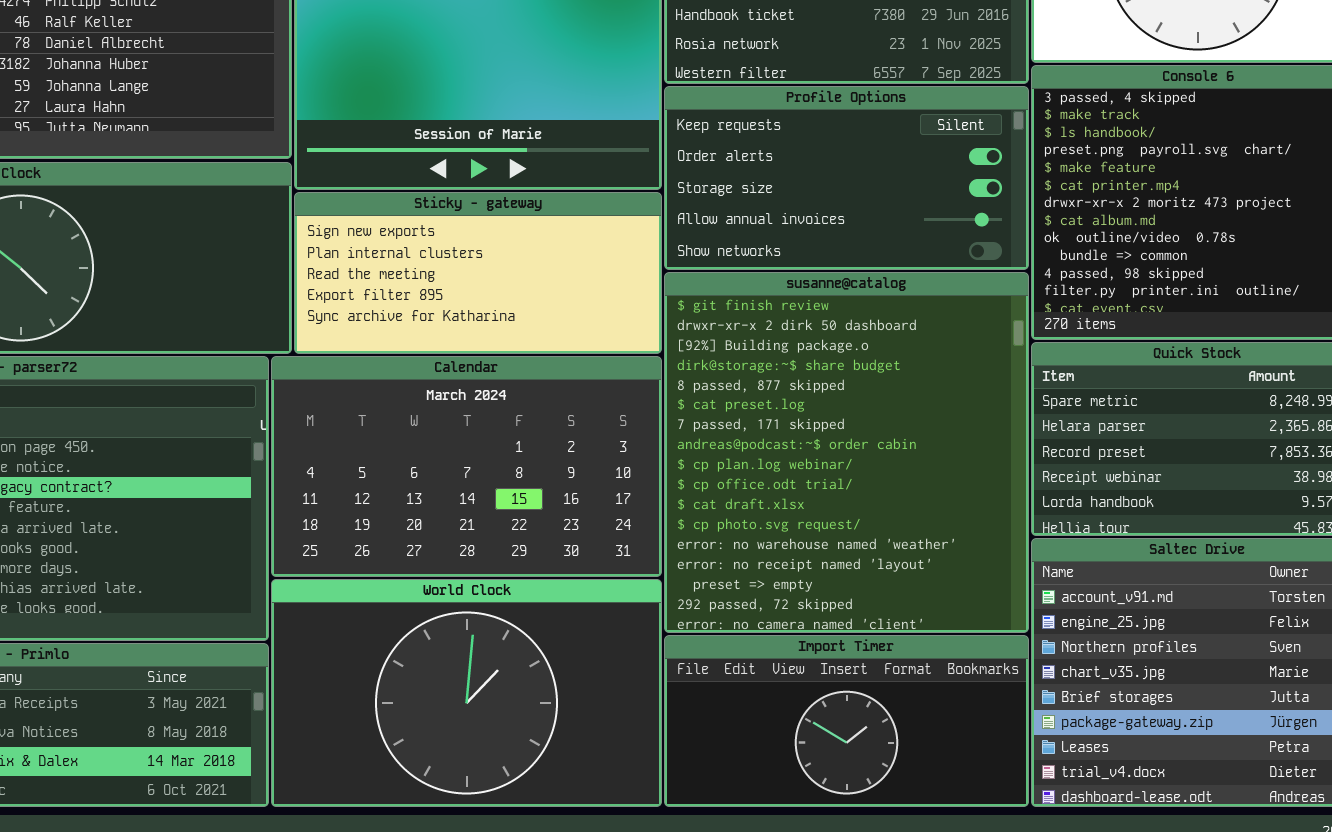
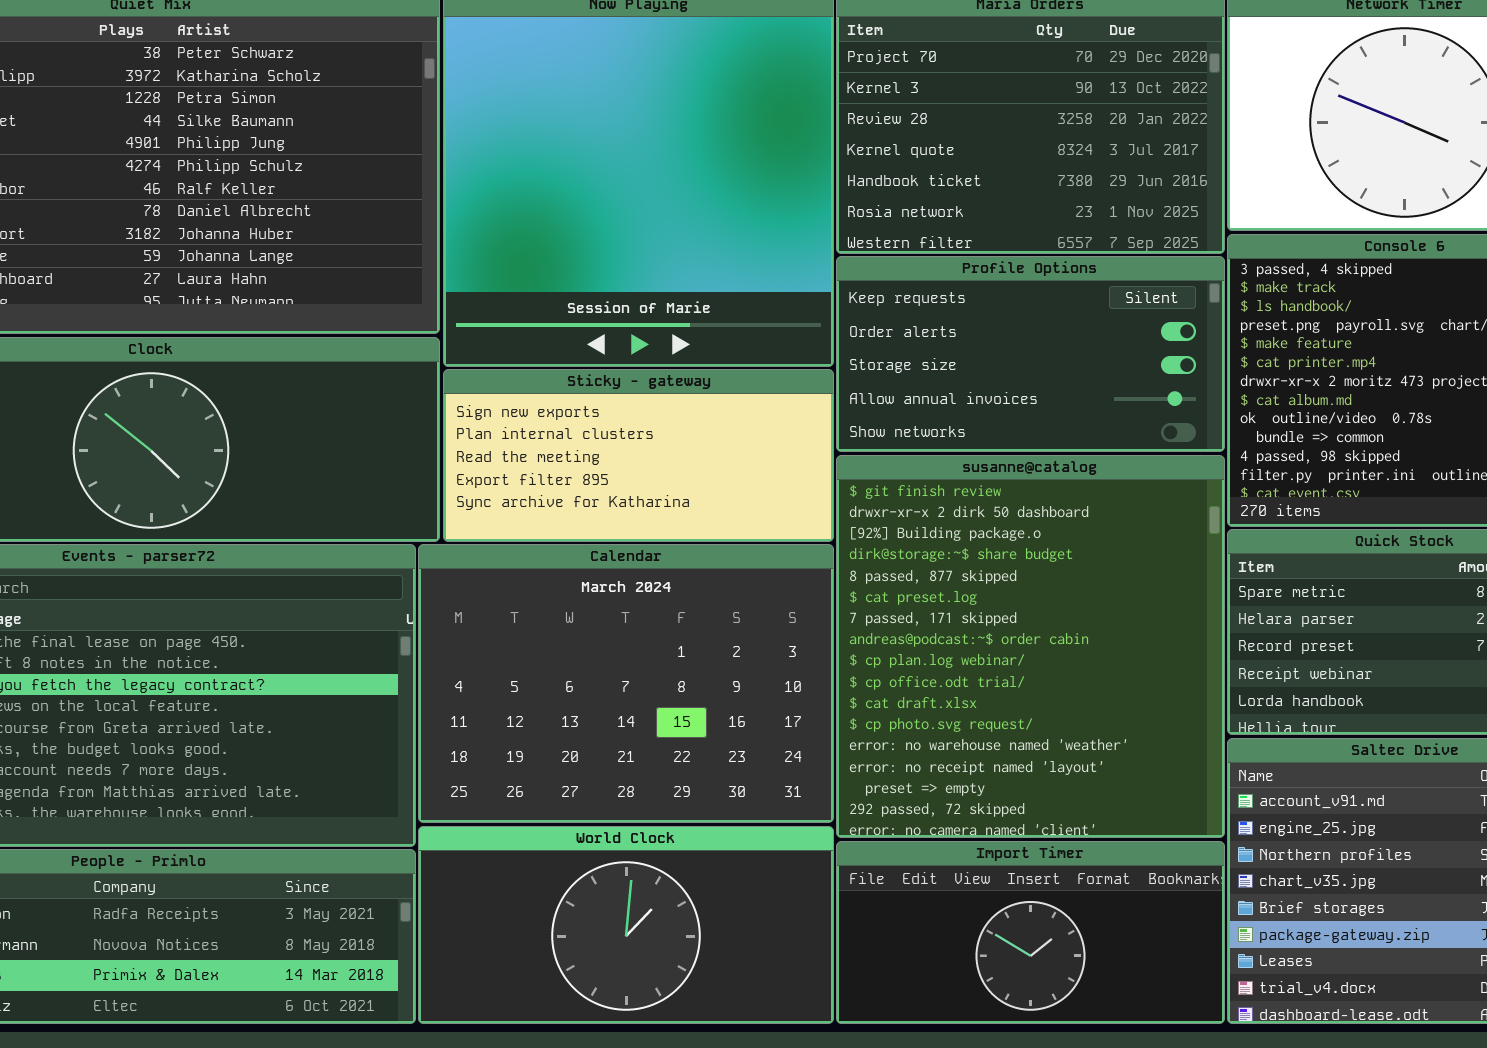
Calendar: [271,356,662,577] -> [418,544,834,823], resized
World Clock: [271,579,662,807] -> [418,826,834,1024], resized

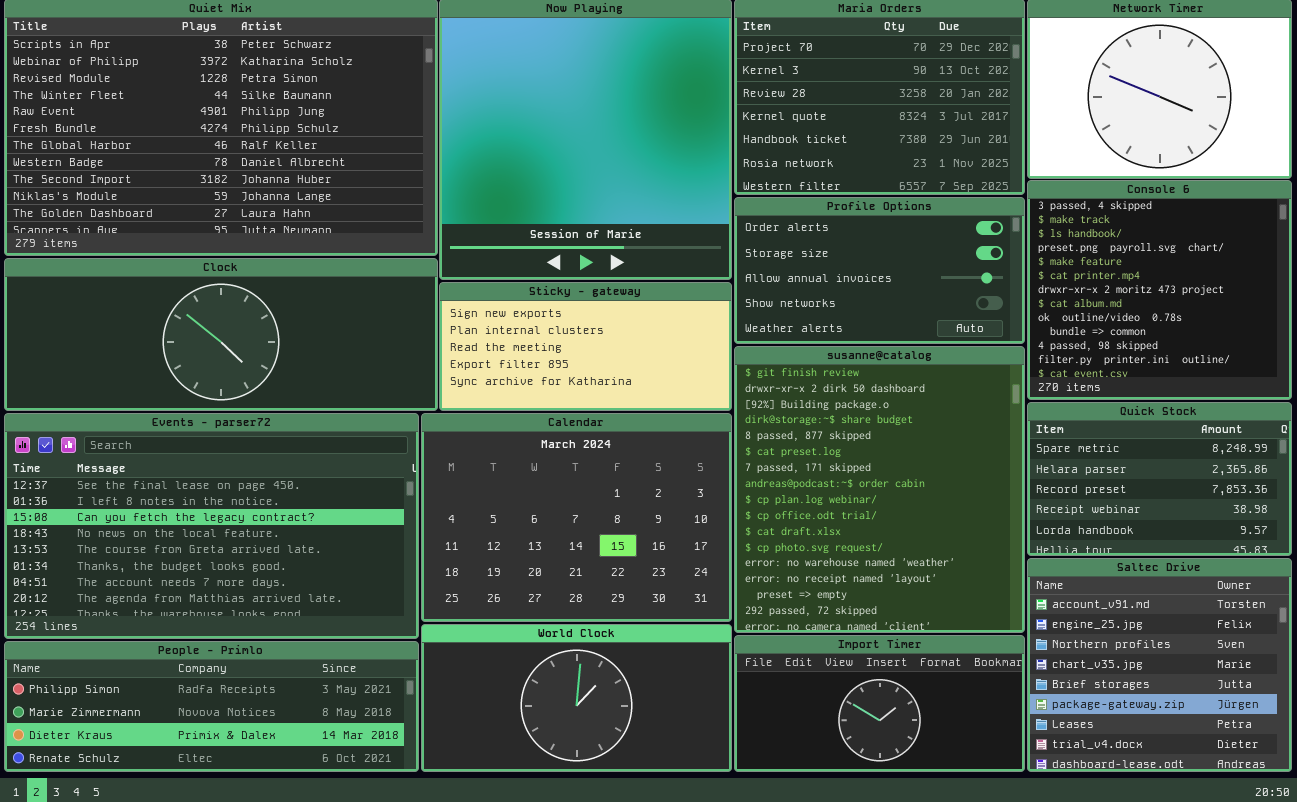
Profile Options: [836,256,1225,452] -> [734,197,1025,344], scrolled down 1 row

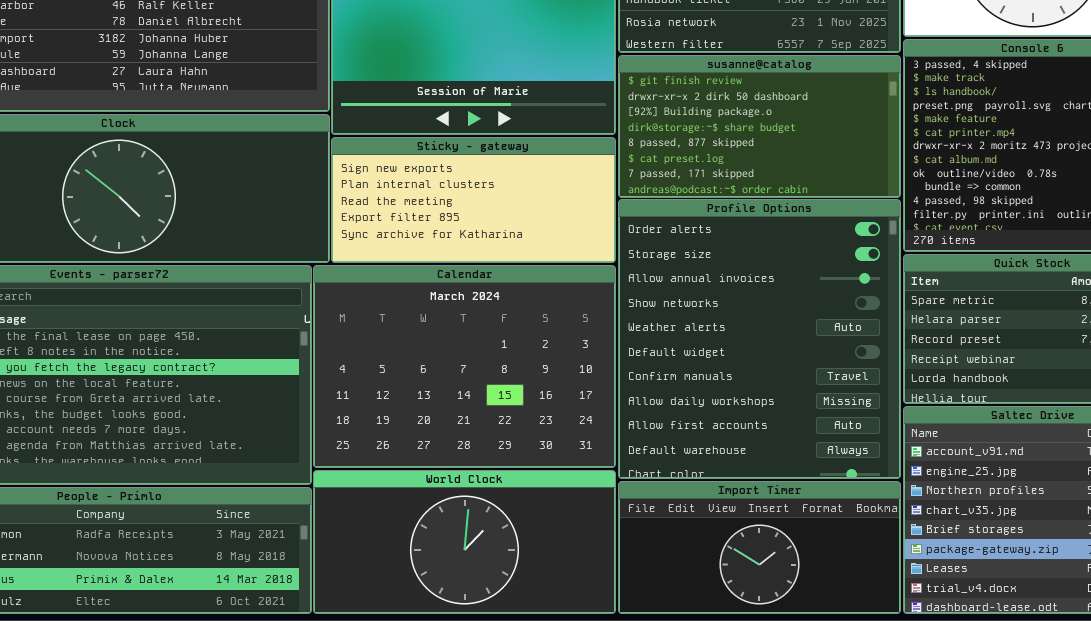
Profile Options: [734,197,1025,344] -> [618,199,901,479], moved, resized
susanne@catalog: [734,346,1025,633] -> [618,55,901,198], moved, resized

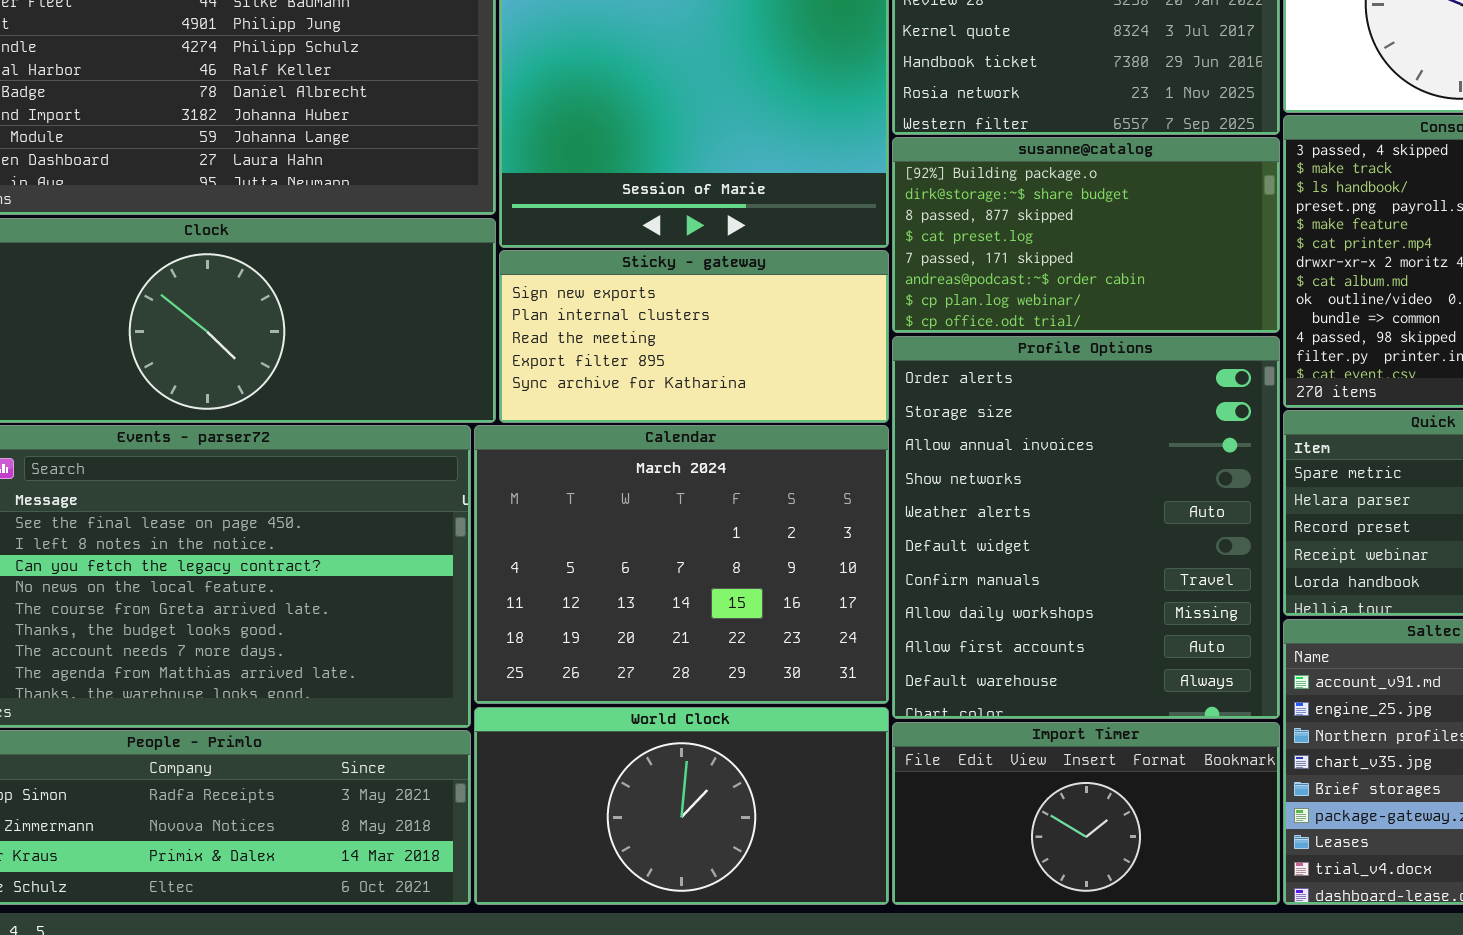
susanne@catalog: [618,55,901,198] -> [892,137,1280,333], scrolled down 2 rows

